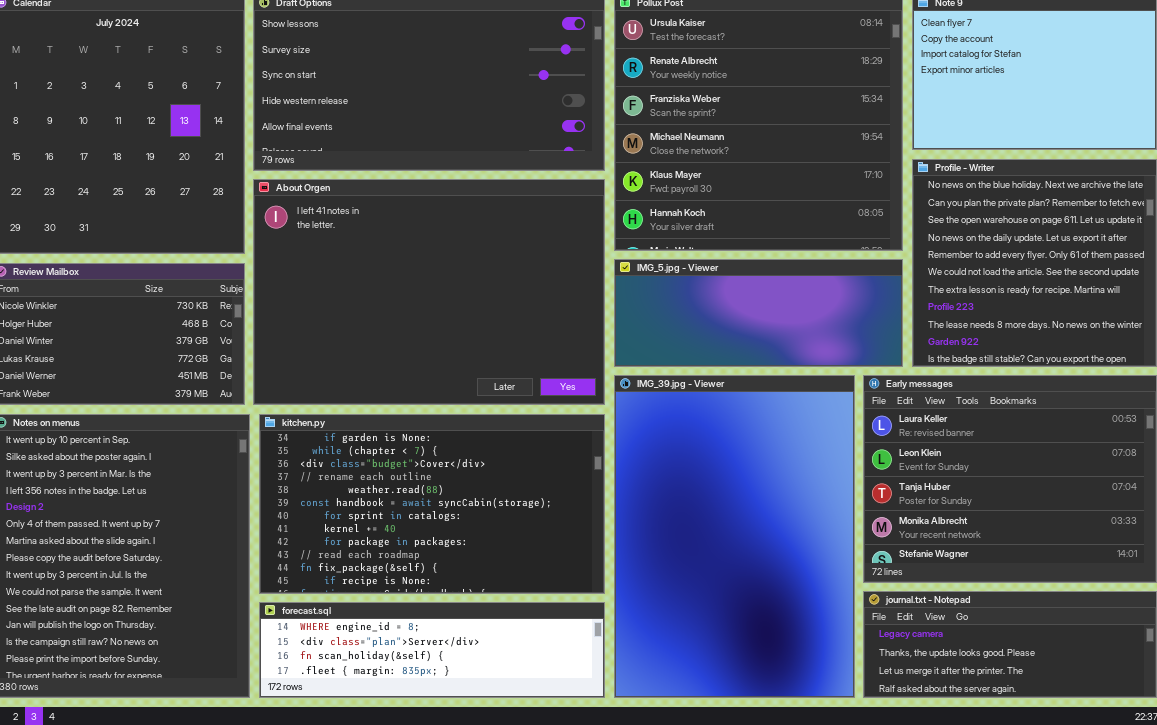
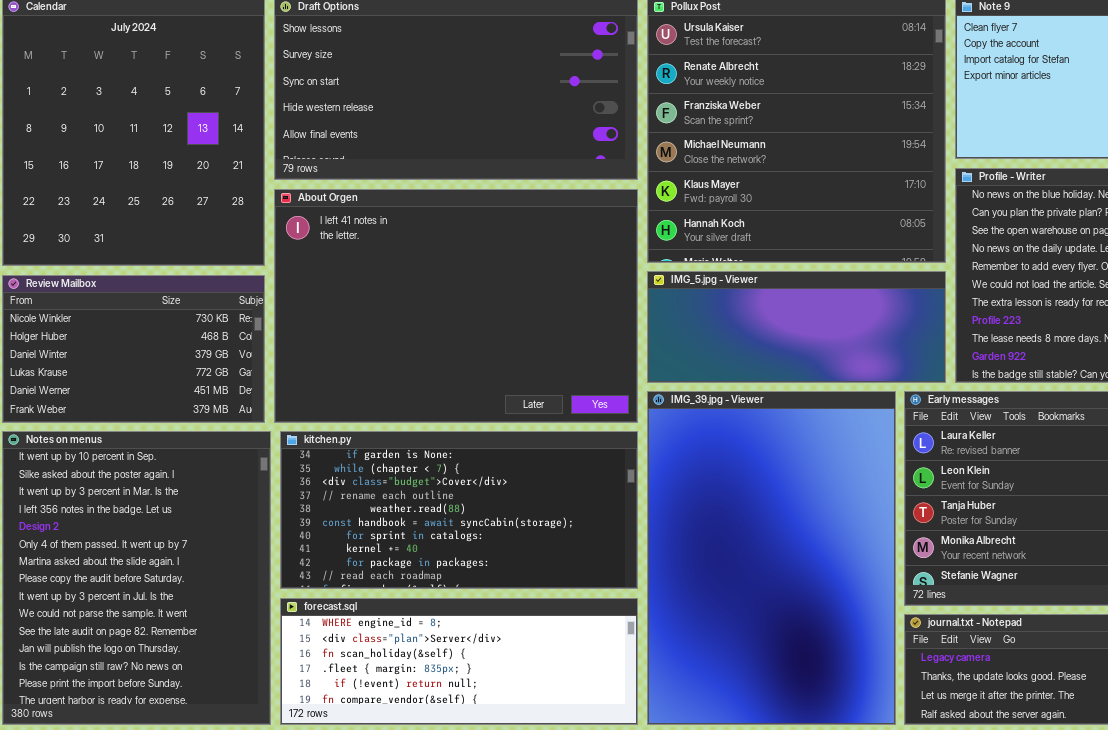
kitchen.py: [259,414,605,594] -> [280,431,638,589], resized
forecast.sql: [259,602,605,698] -> [280,598,638,725], resized

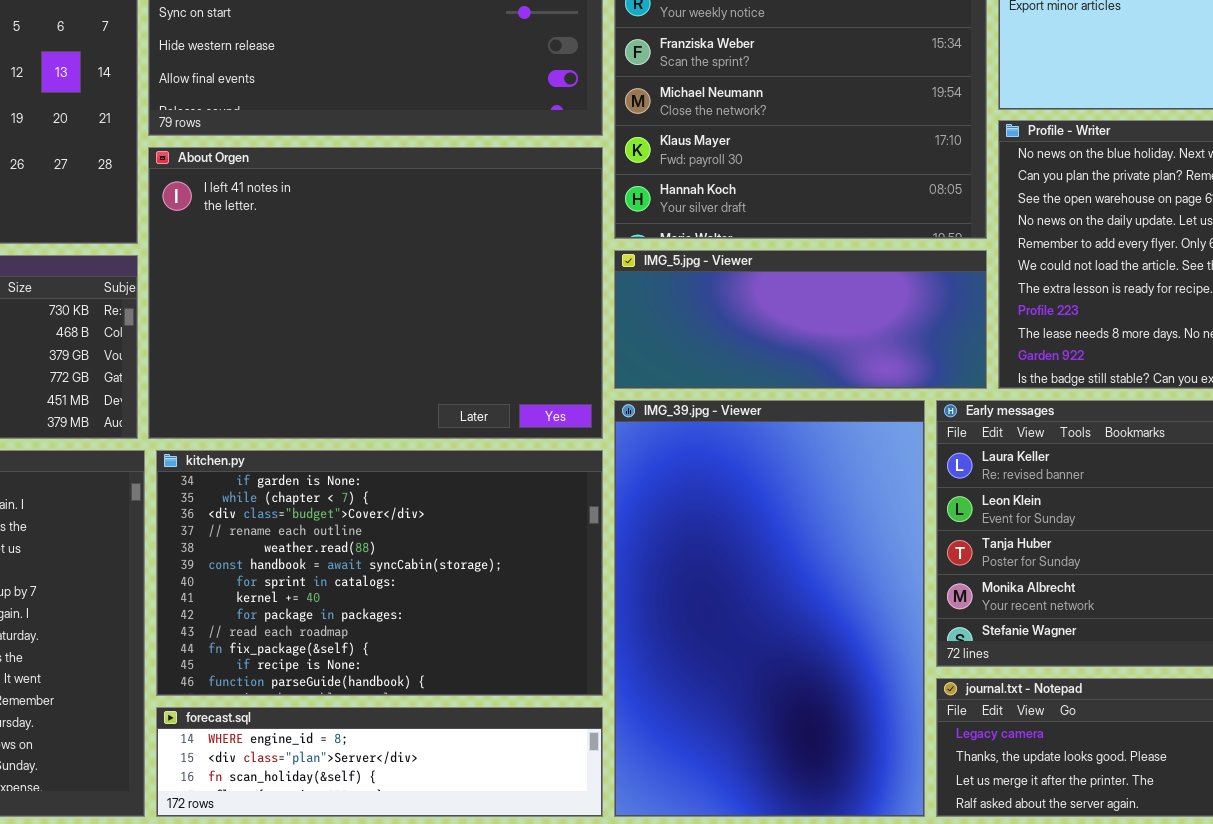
kitchen.py: [280,431,638,589] -> [156,450,603,696], resized
forecast.sql: [280,598,638,725] -> [156,707,603,817], resized

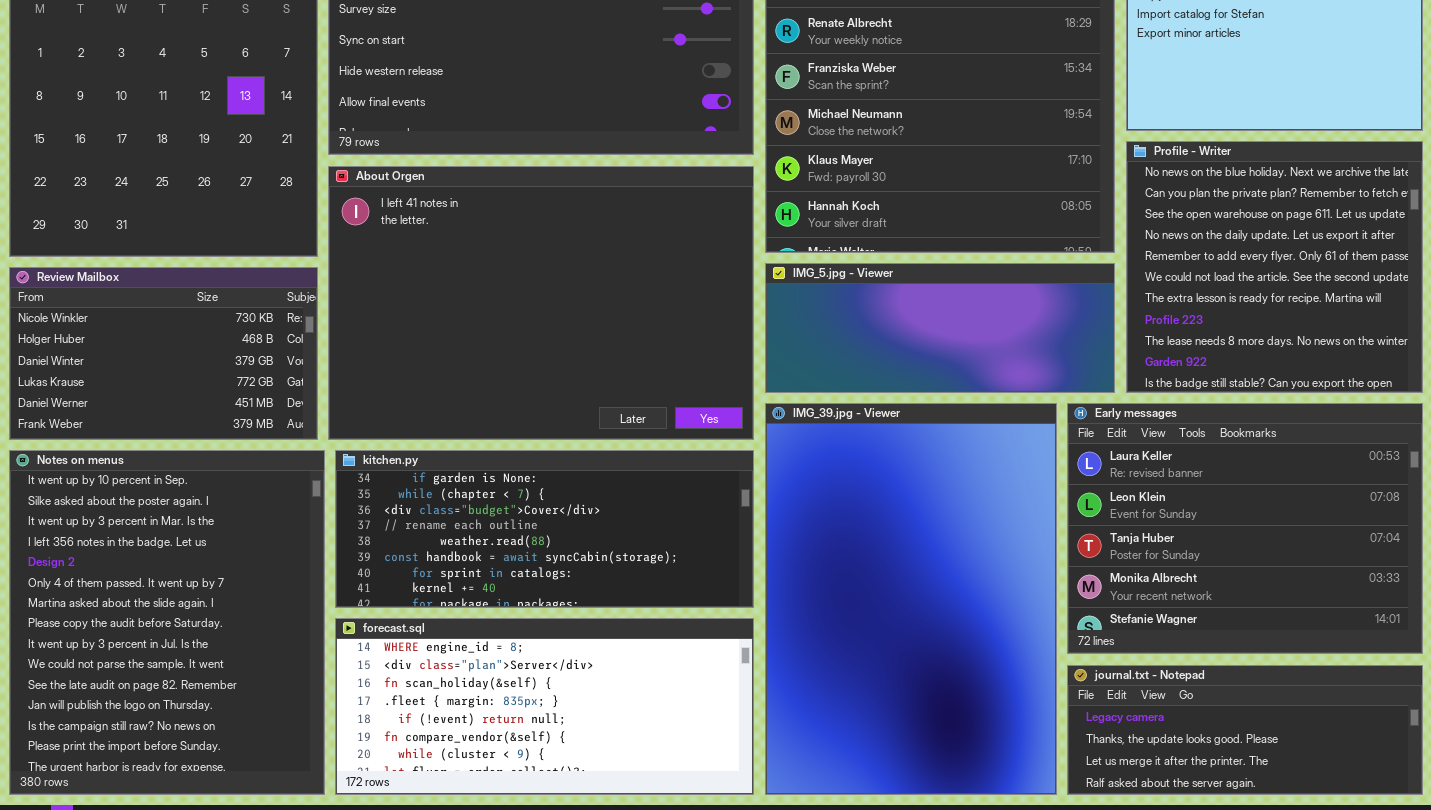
kitchen.py: [156,450,603,696] -> [335,450,754,608], resized
forecast.sql: [156,707,603,817] -> [335,618,754,795], resized

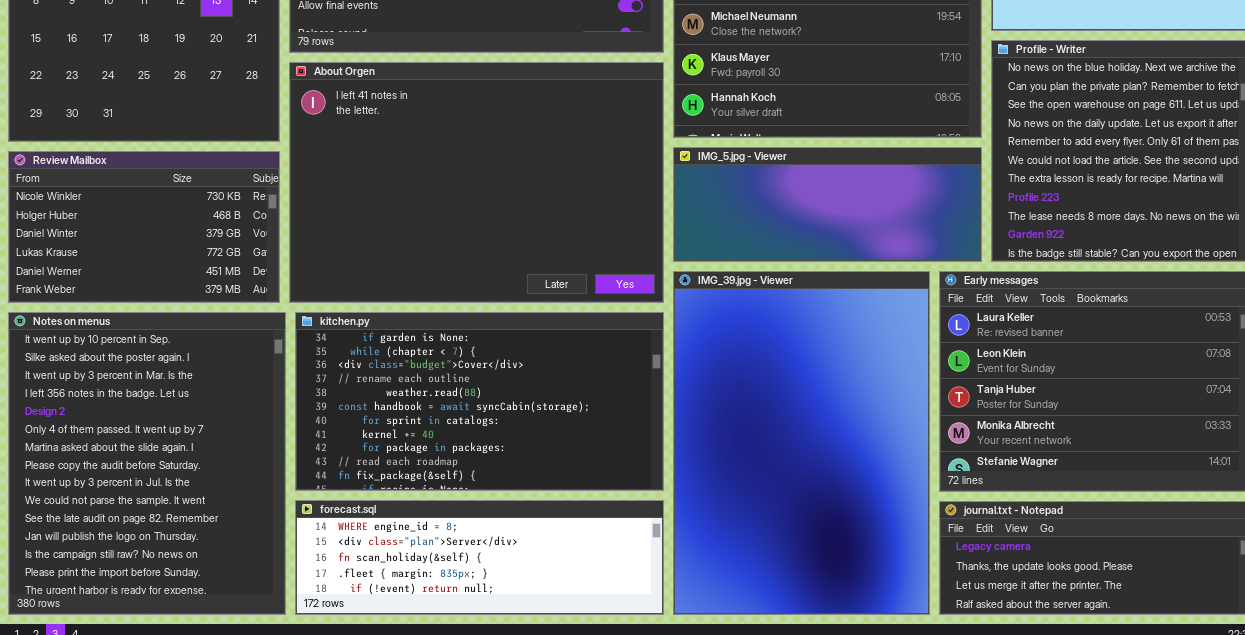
kitchen.py: [335,450,754,608] -> [295,312,664,491], resized
forecast.sql: [335,618,754,795] -> [295,500,664,615], resized

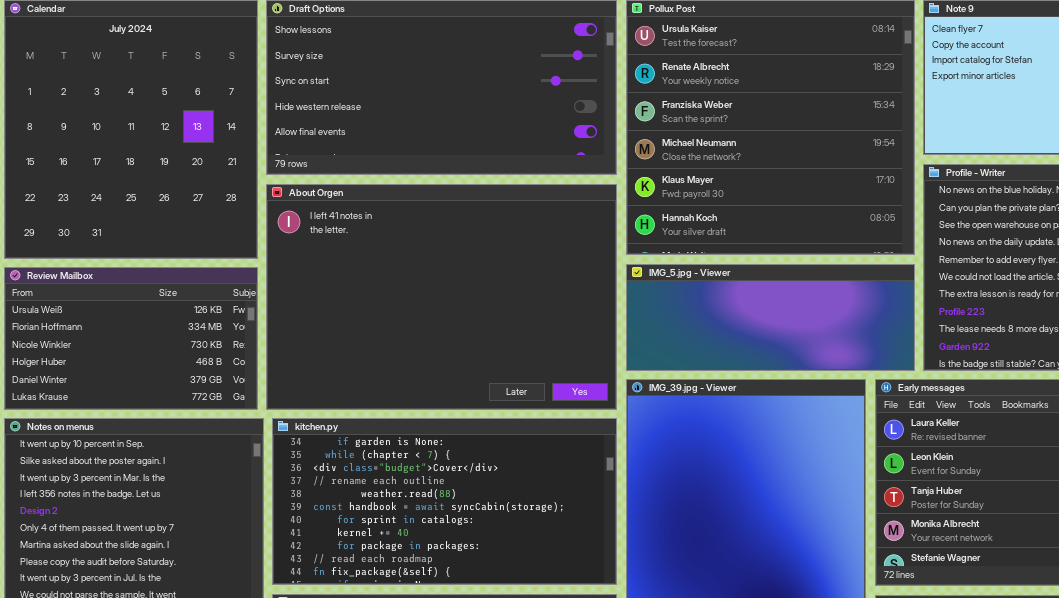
Review Mailbox: [8,151,280,303] -> [4,267,258,410], scrolled up 2 rows

